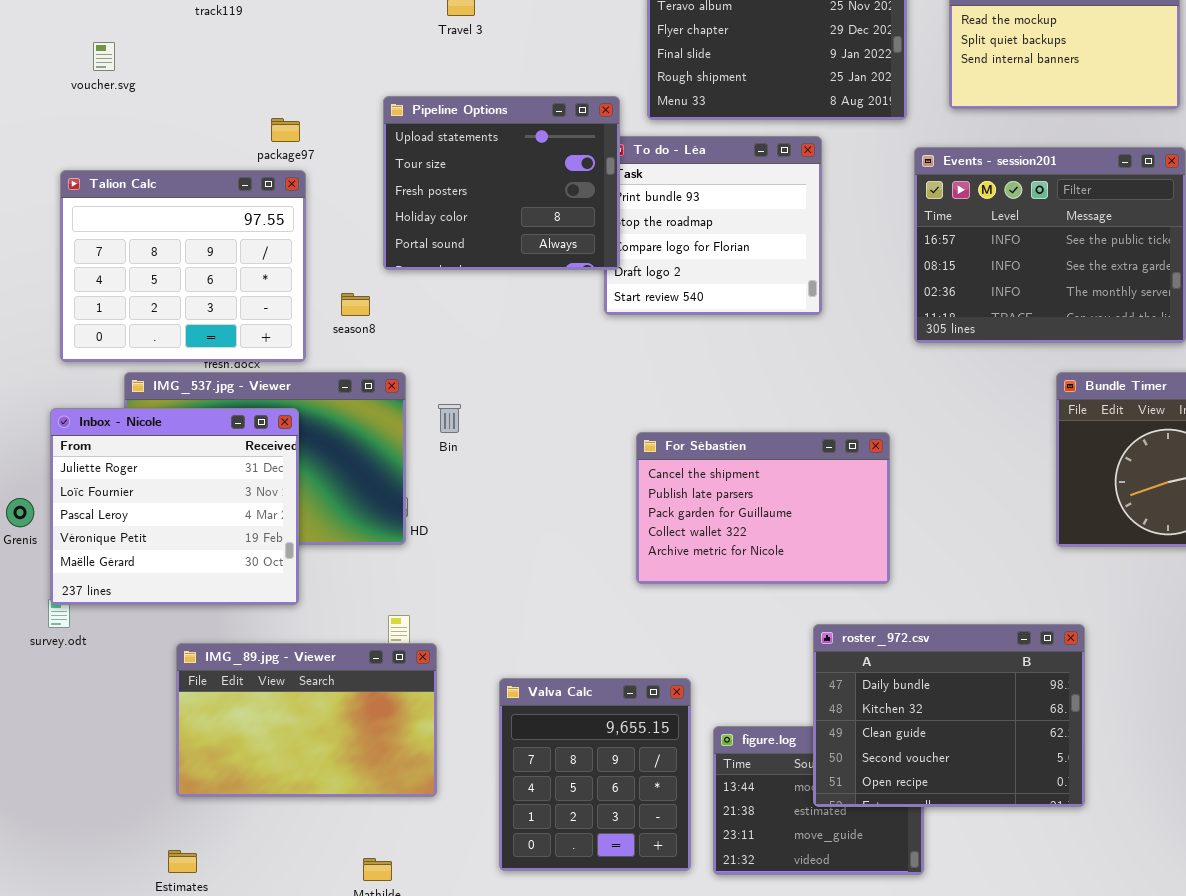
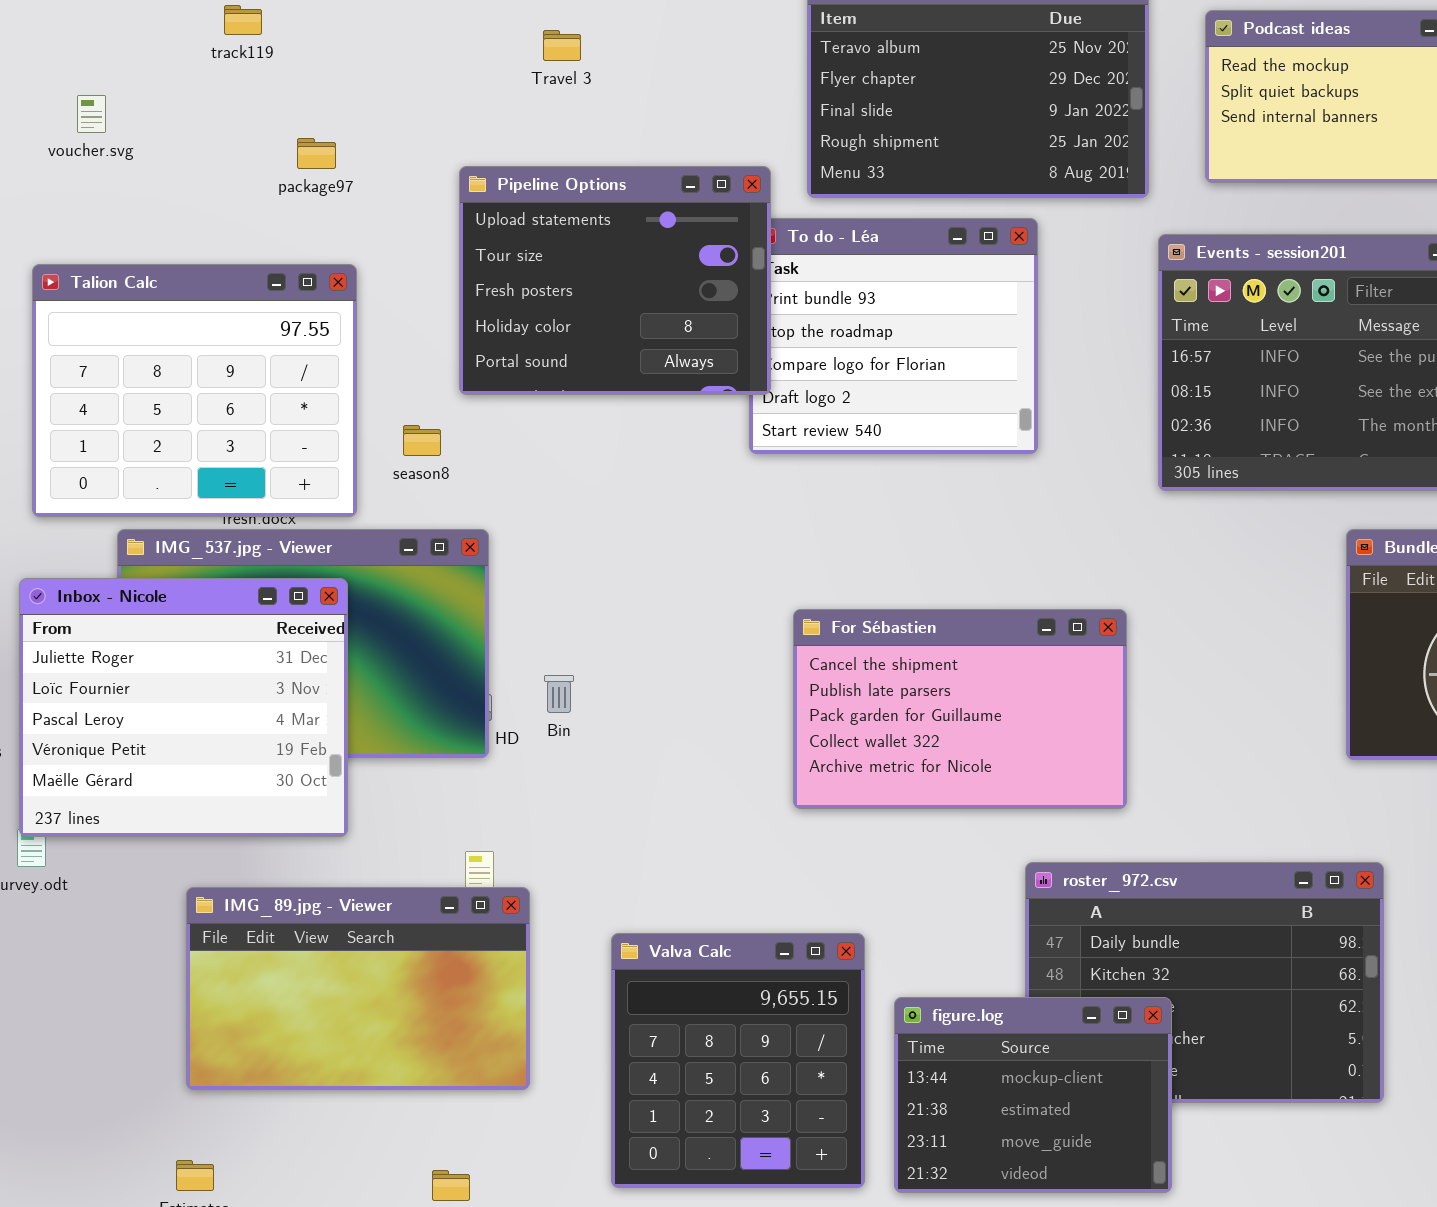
package97: [271,118,300,142] -> [297,138,336,169], moved
Bin: [438,404,461,433] -> [544,675,574,713], moved
figure.log: [713,726,924,875] -> [894,997,1172,1193], raised

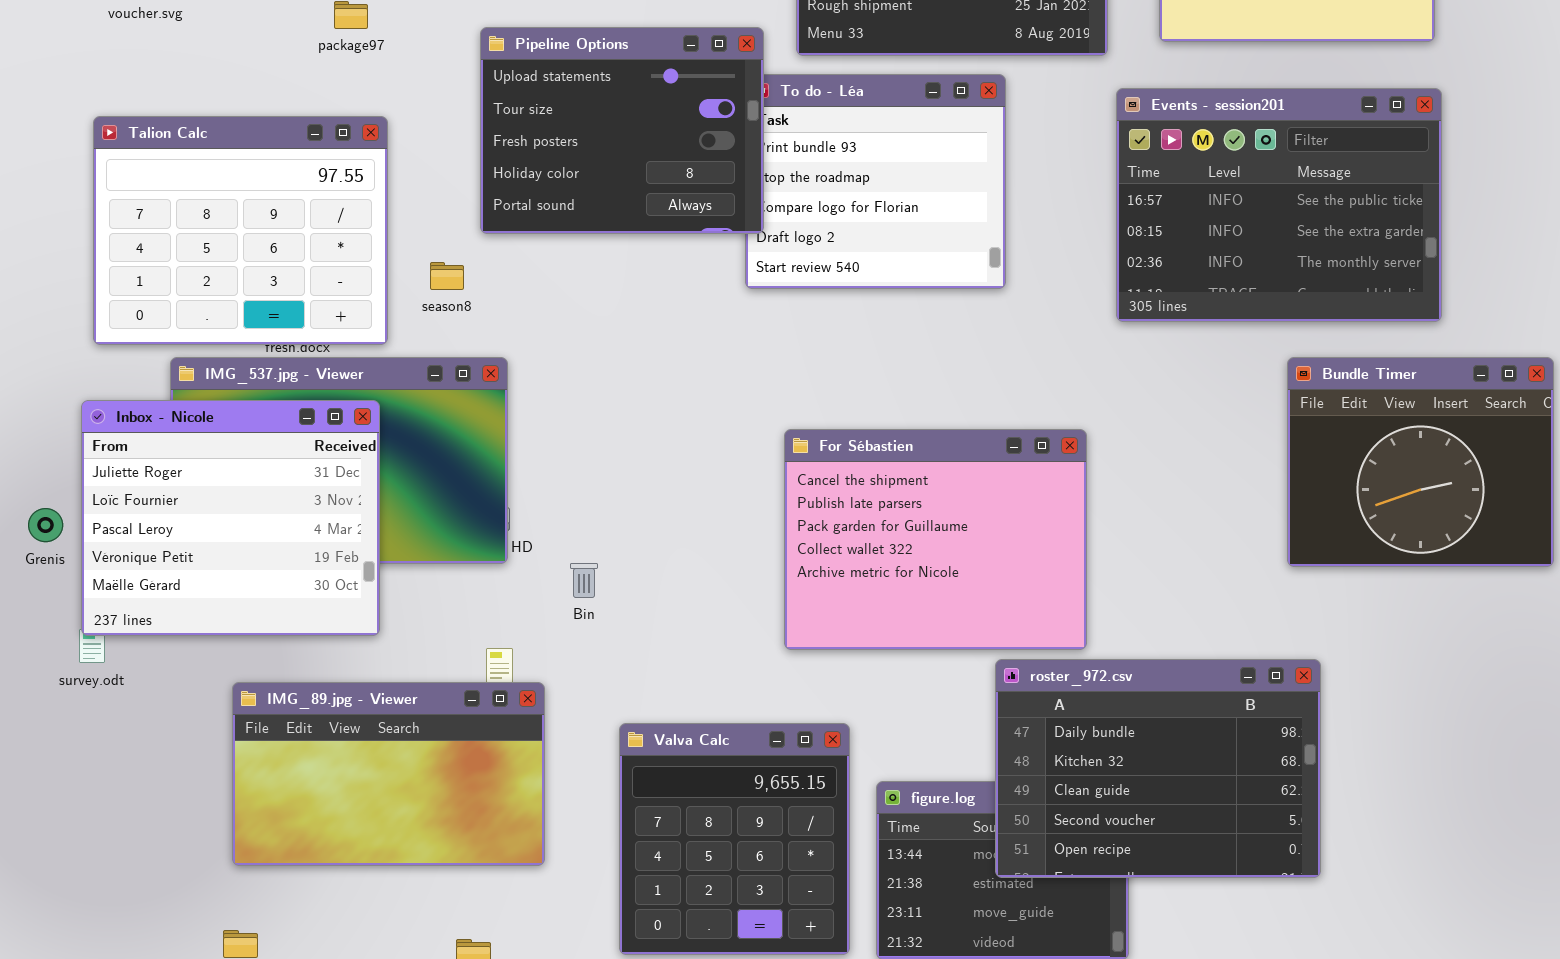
For Sébastien: [793,609,1127,809] -> [784,429,1087,650], resized
Bin: [544,675,574,713] -> [570,563,598,598], moved
roster_972.csv: [1025,862,1384,1103] -> [995,659,1321,878], raised

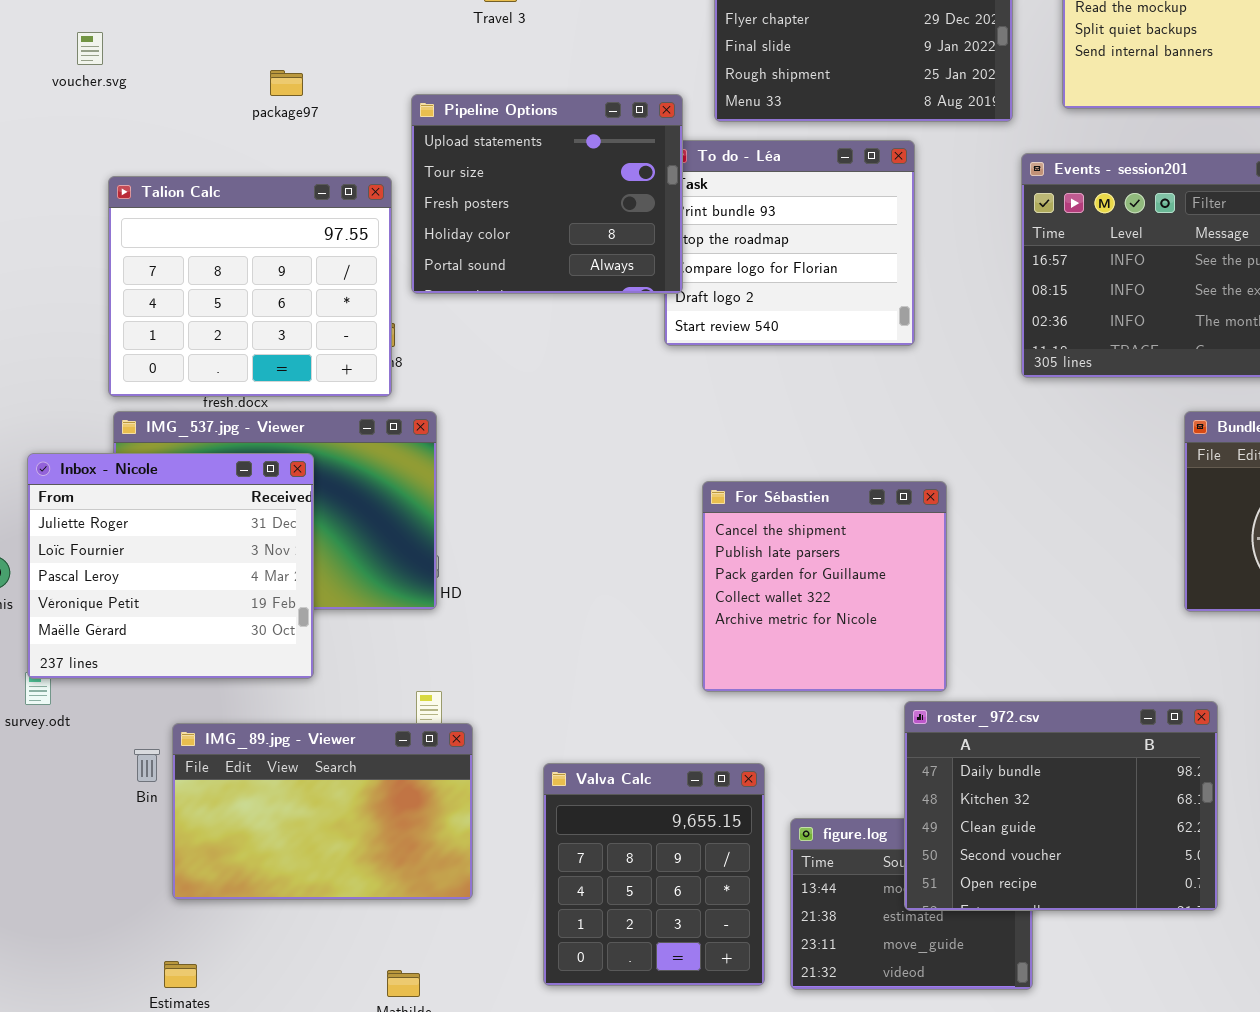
Talion Calc: [93,116,388,345] -> [108,176,392,397], moved
For Sébastien: [784,429,1087,650] -> [702,481,947,692], resized
Bin: [570,563,598,598] -> [134,749,160,782], moved

